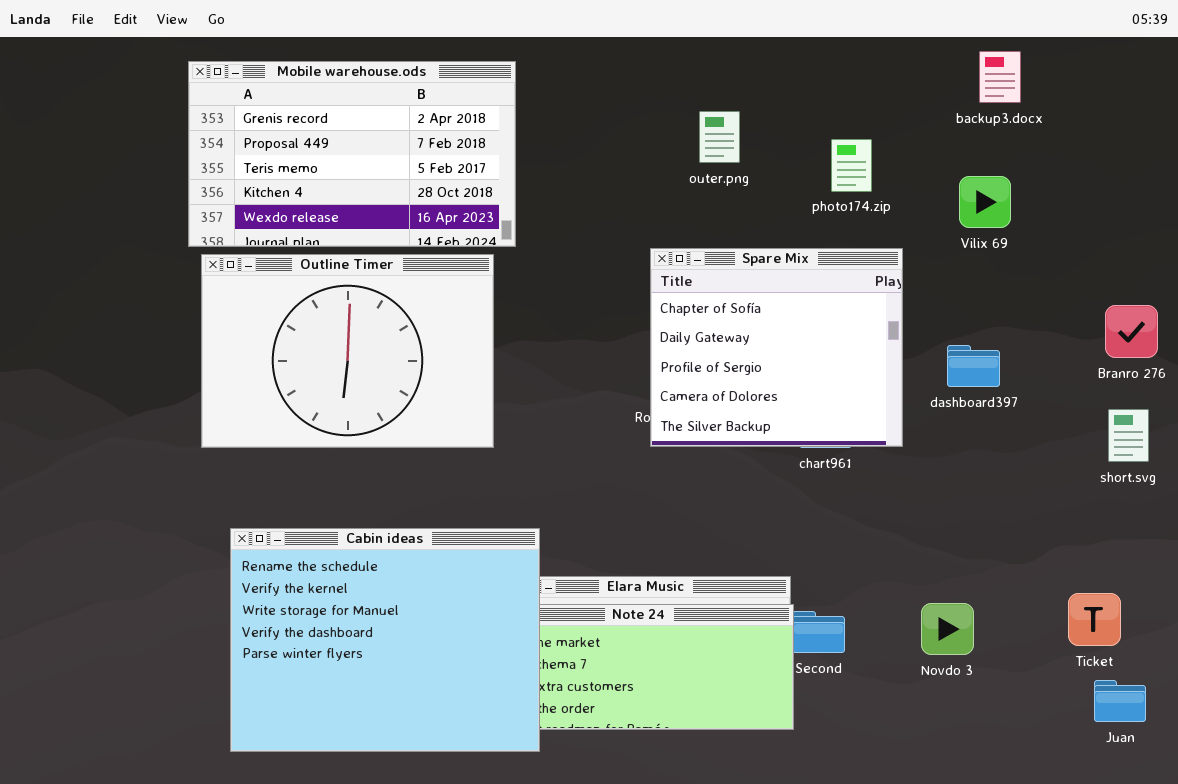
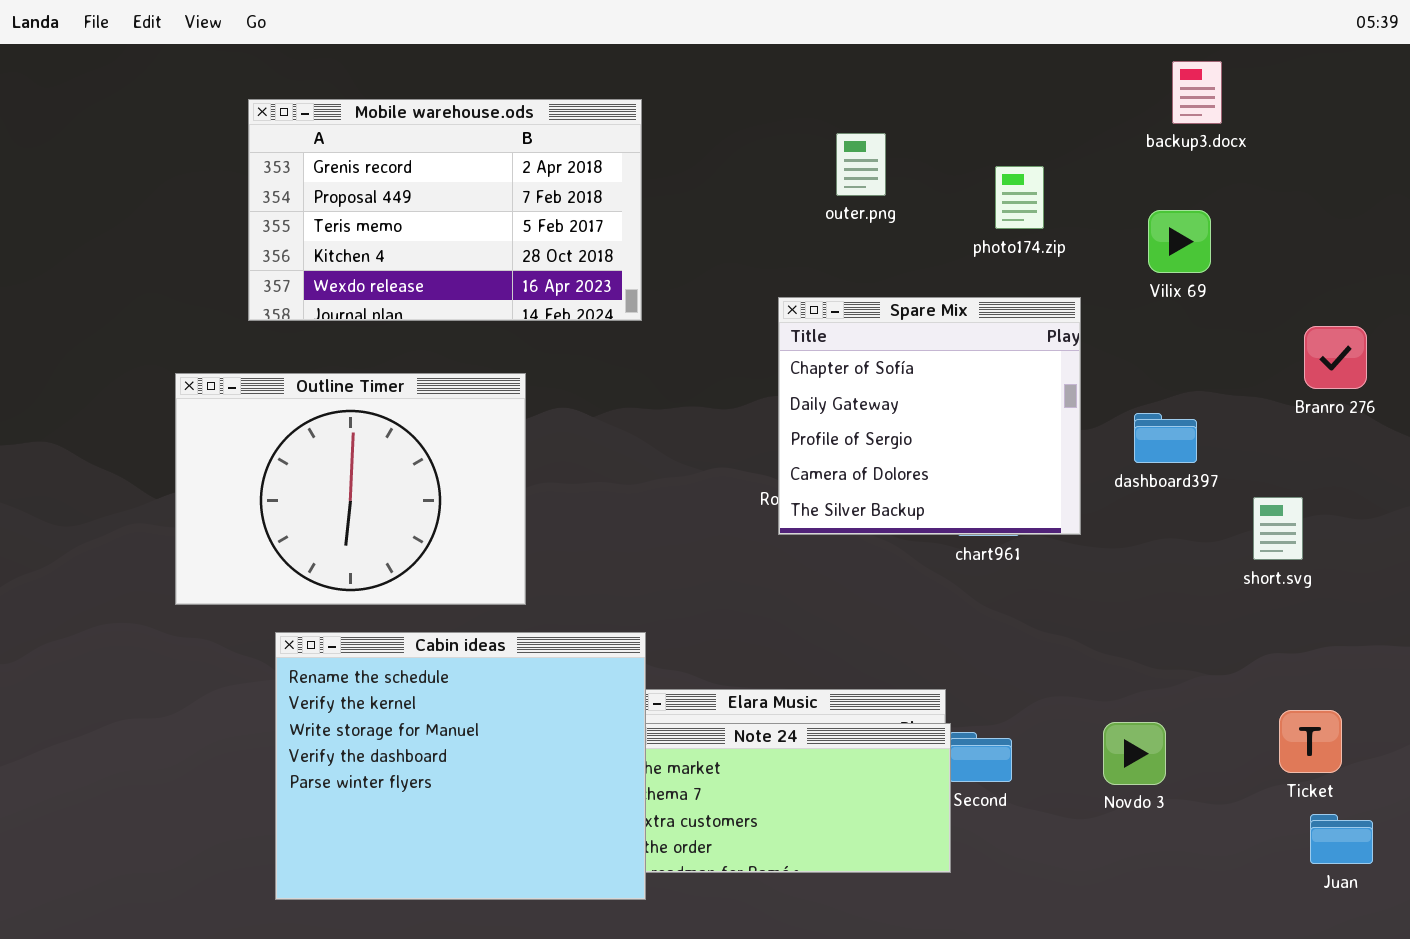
Mobile warehouse.ods: [188,61,516,247] -> [248,99,642,321], moved
Outline Timer: [201,254,494,448] -> [175,373,526,605], moved
Branro 276: [1105,305,1158,358] -> [1304,326,1367,389], moved
short.svg: [1108,409,1149,462] -> [1253,497,1303,560], moved

